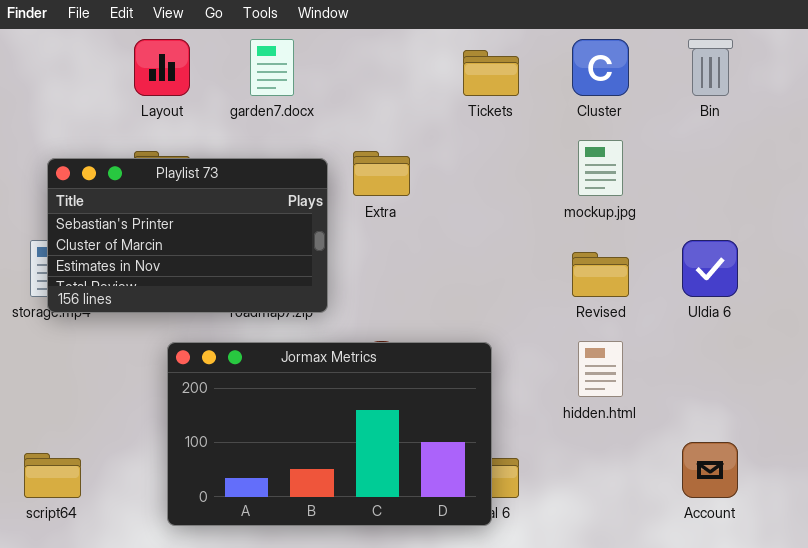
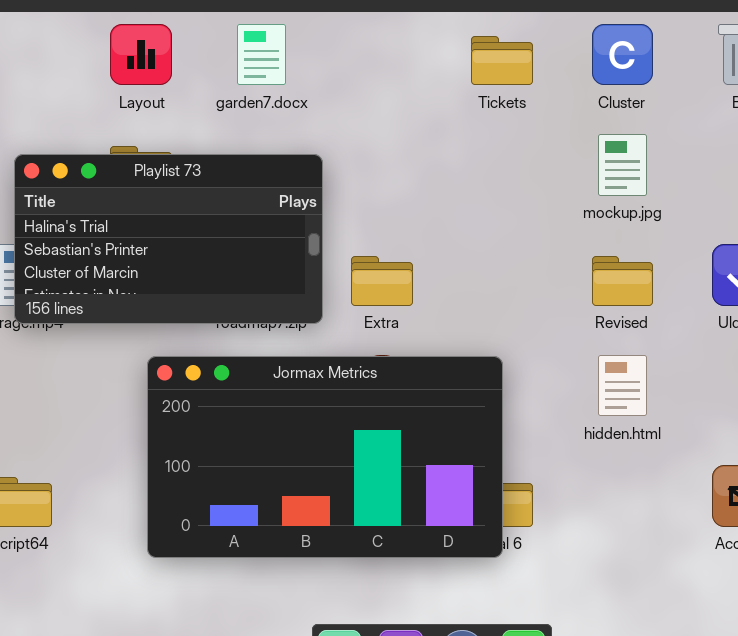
Extra: [353,151,410,196] -> [351,256,413,306], moved
Playlist 73: [47,158,328,313] -> [14,154,323,324], scrolled up 1 row

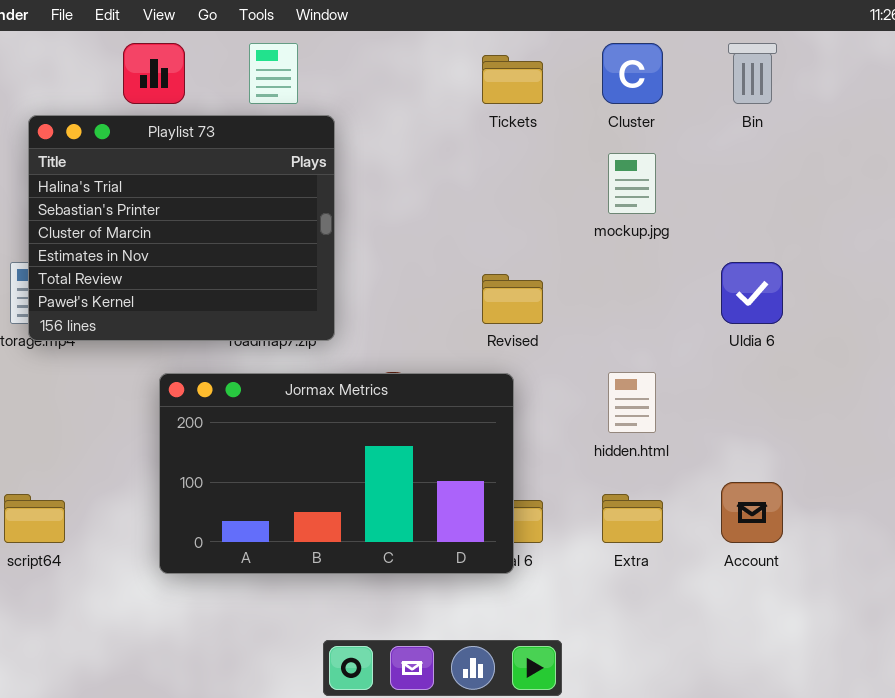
Playlist 73: [14,154,323,324] -> [28,115,335,341], resized
Extra: [351,256,413,306] -> [602,494,663,543], moved
Revised: [592,256,653,306] -> [482,274,543,324], moved

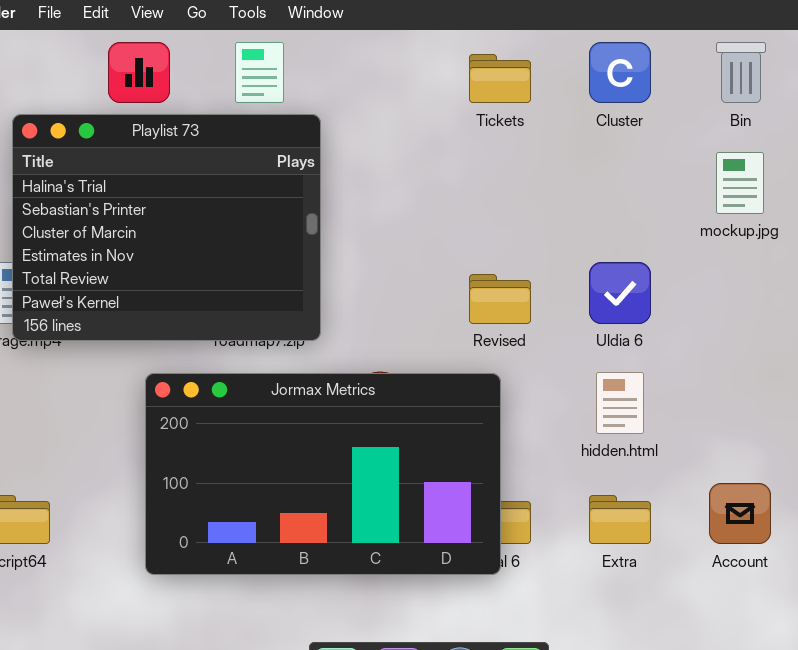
mockup.jpg: [608,153,656,214] -> [716,152,764,214], moved
Uldia 6: [721,262,783,324] -> [589,262,651,324], moved

